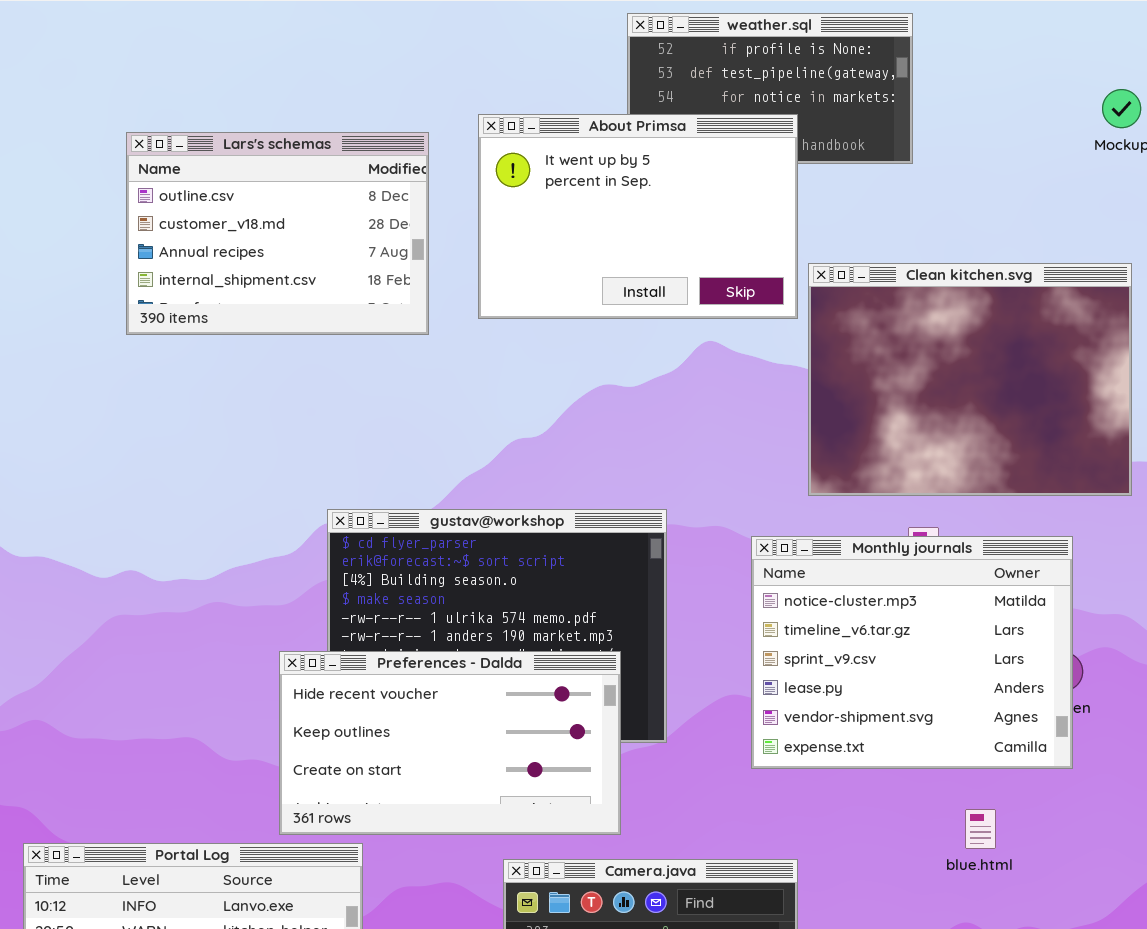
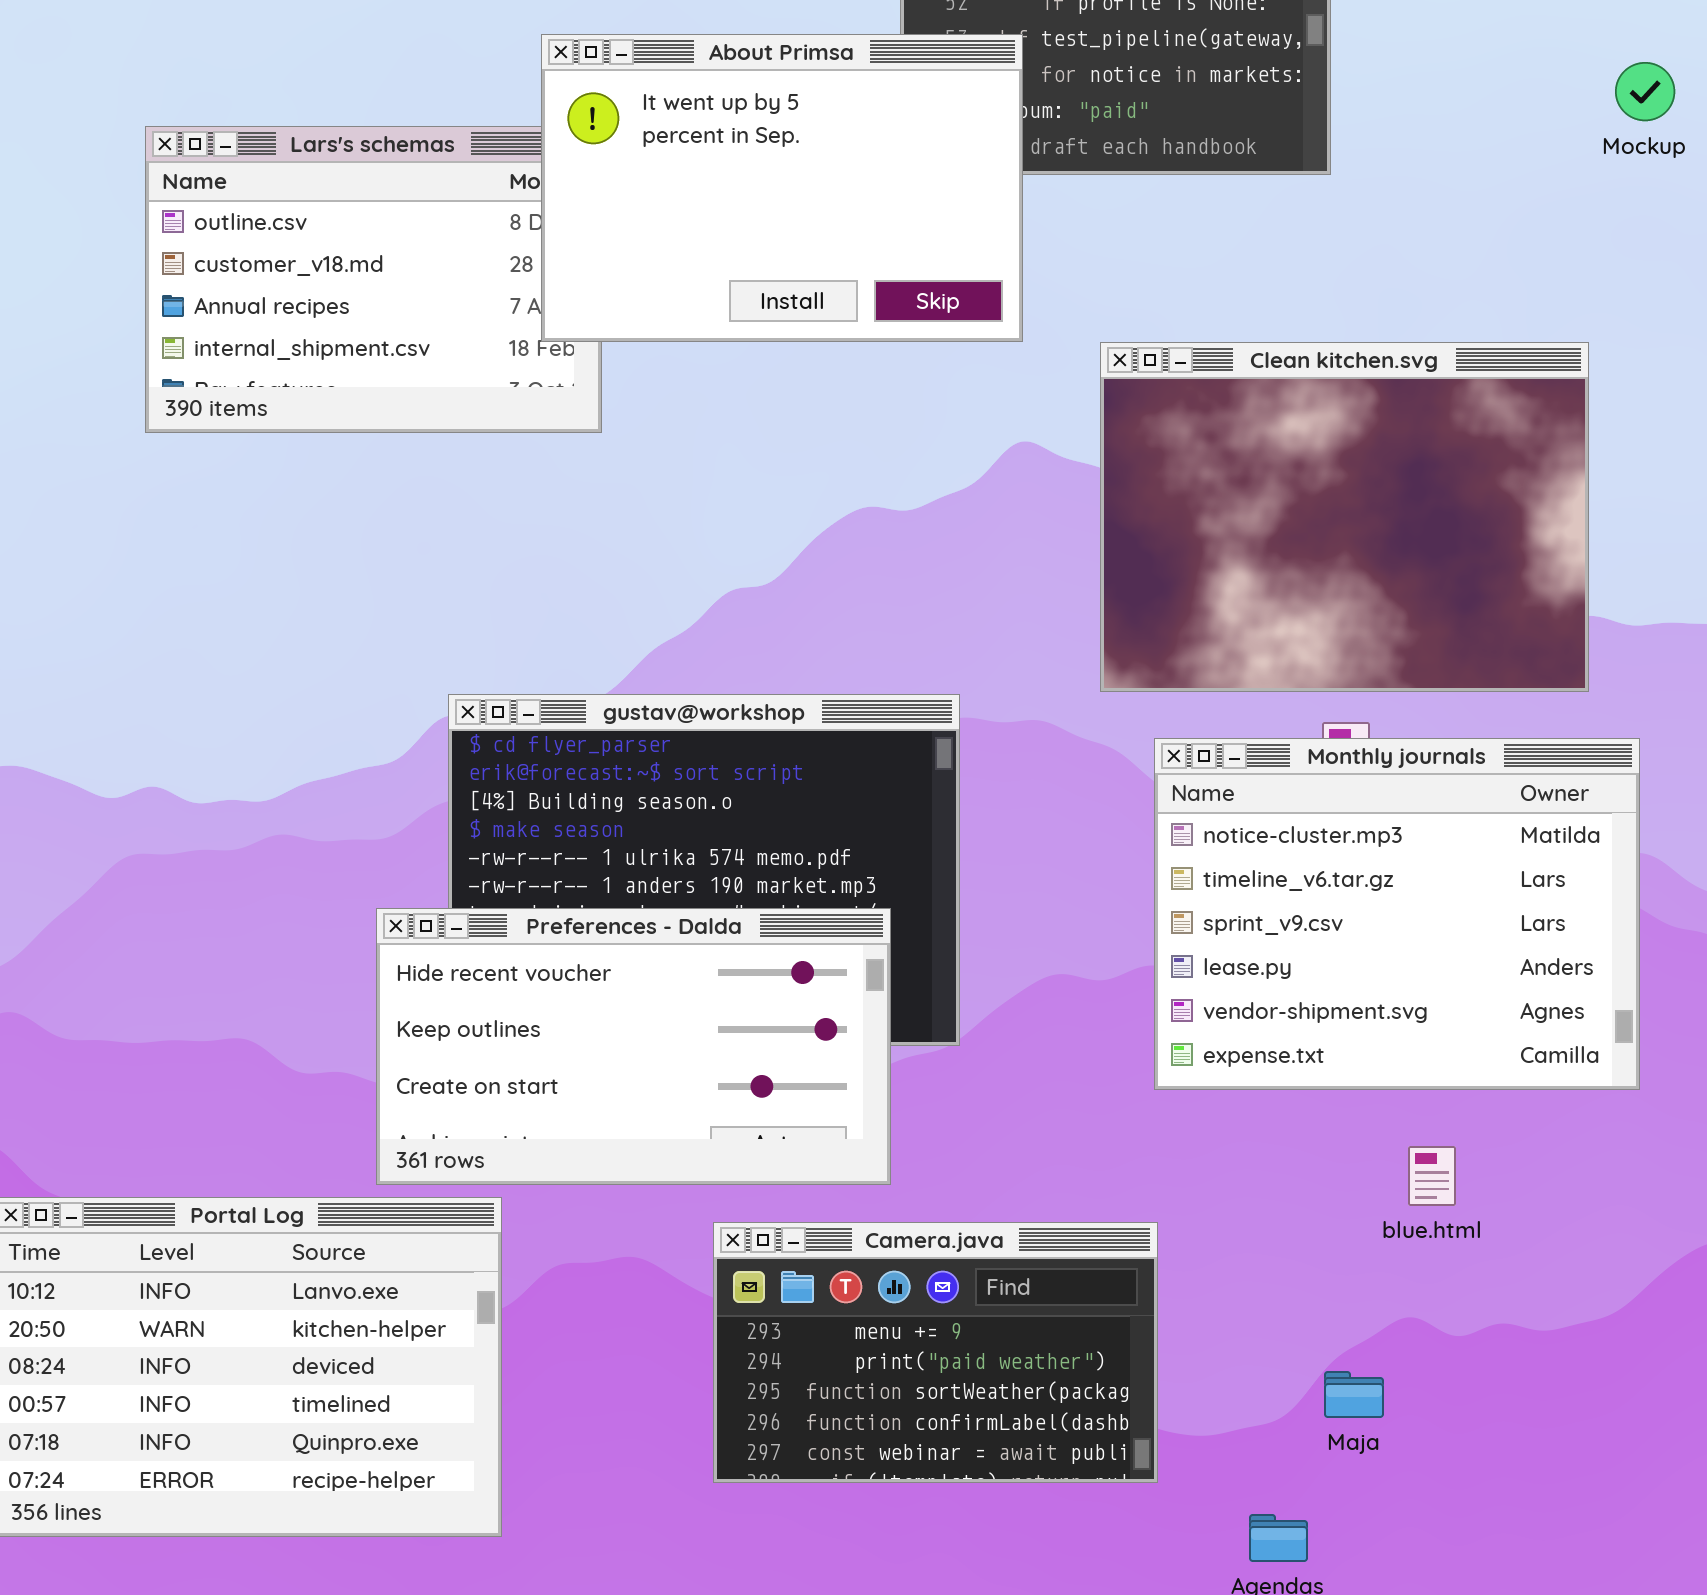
About Primsa: [478,114,798,319] -> [541,34,1023,342], moved
Clean kitchen.svg: [808,263,1132,496] -> [1100,342,1589,692], moved
Monthly journals: [751,536,1073,769] -> [1154,738,1640,1090], moved

